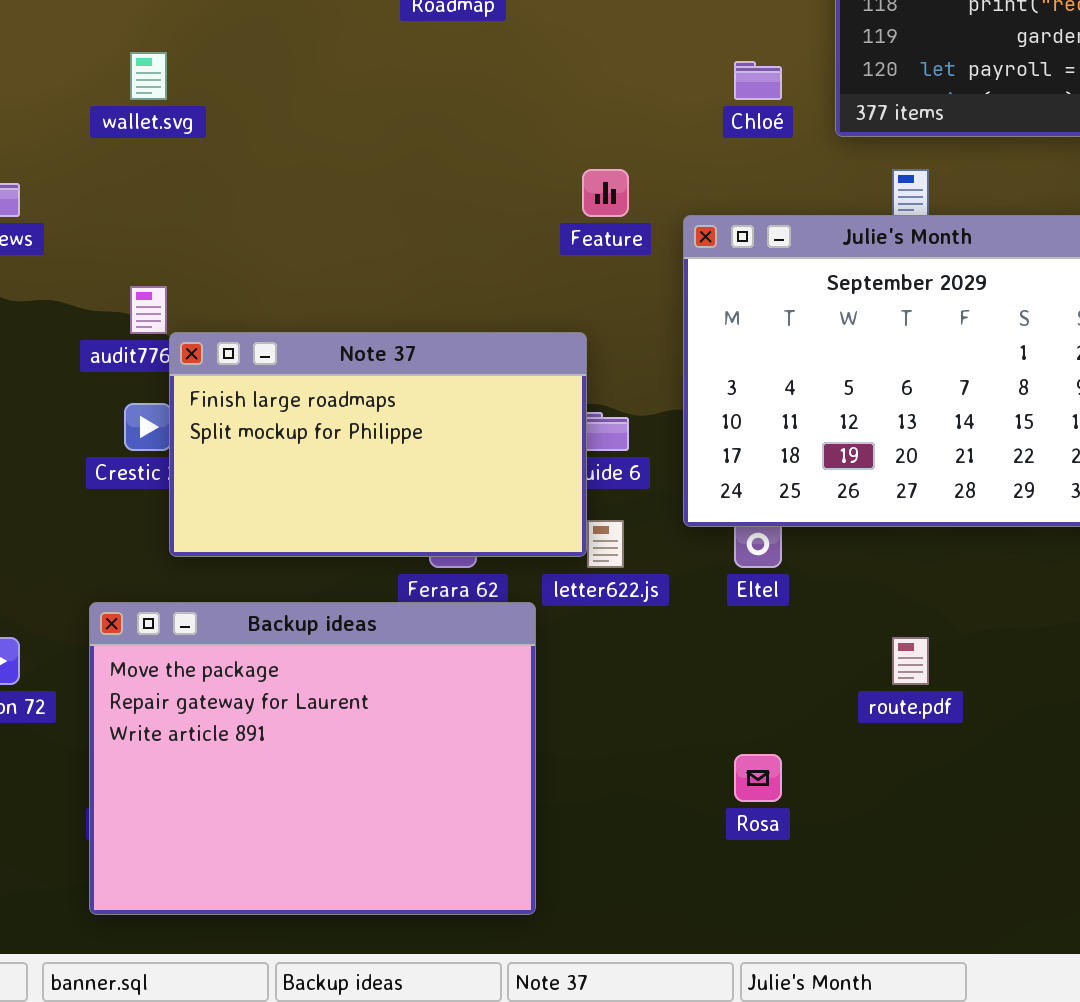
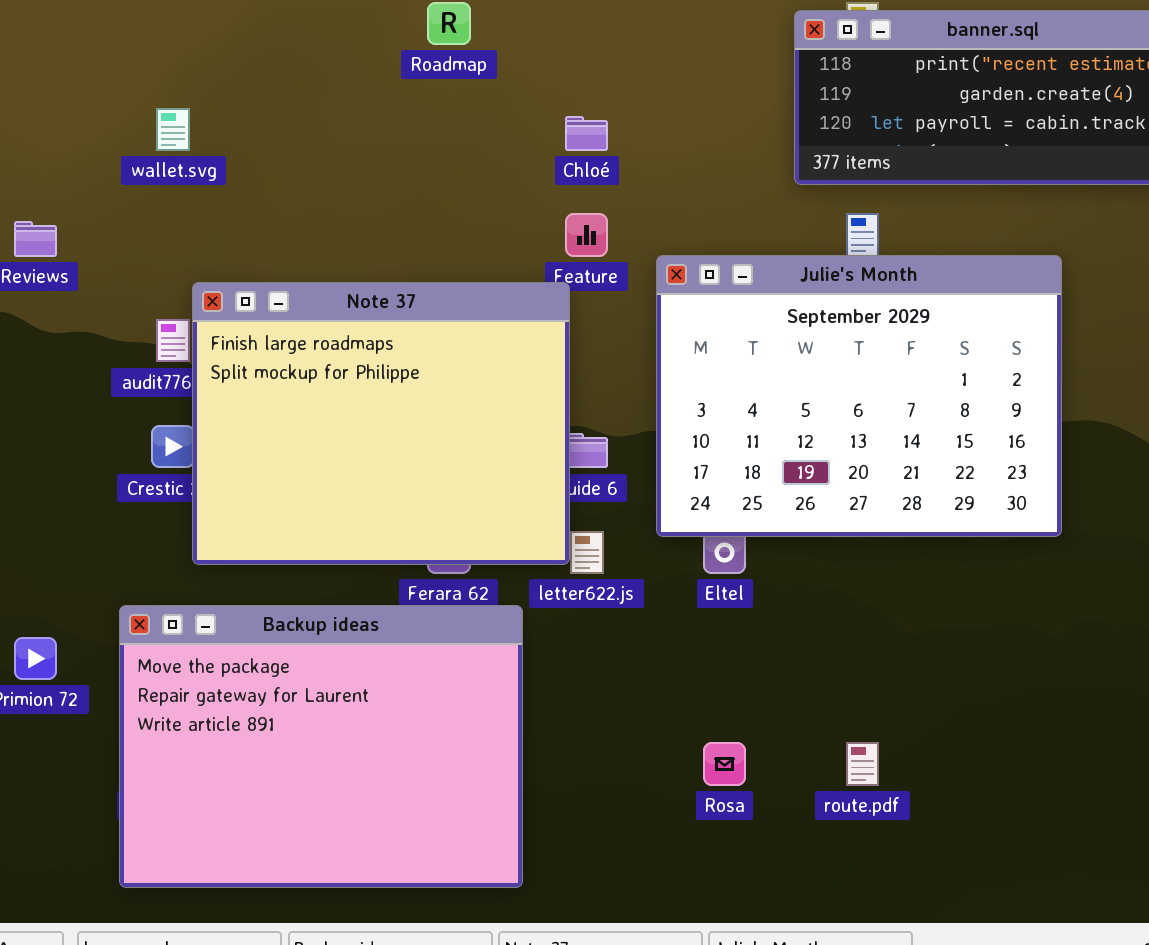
Chloé: [734,61,782,100] -> [565,116,608,151], moved
Note 37: [169,332,587,557] -> [192,282,570,565], resized
route.pdf: [892,637,929,685] -> [846,742,879,786], moved

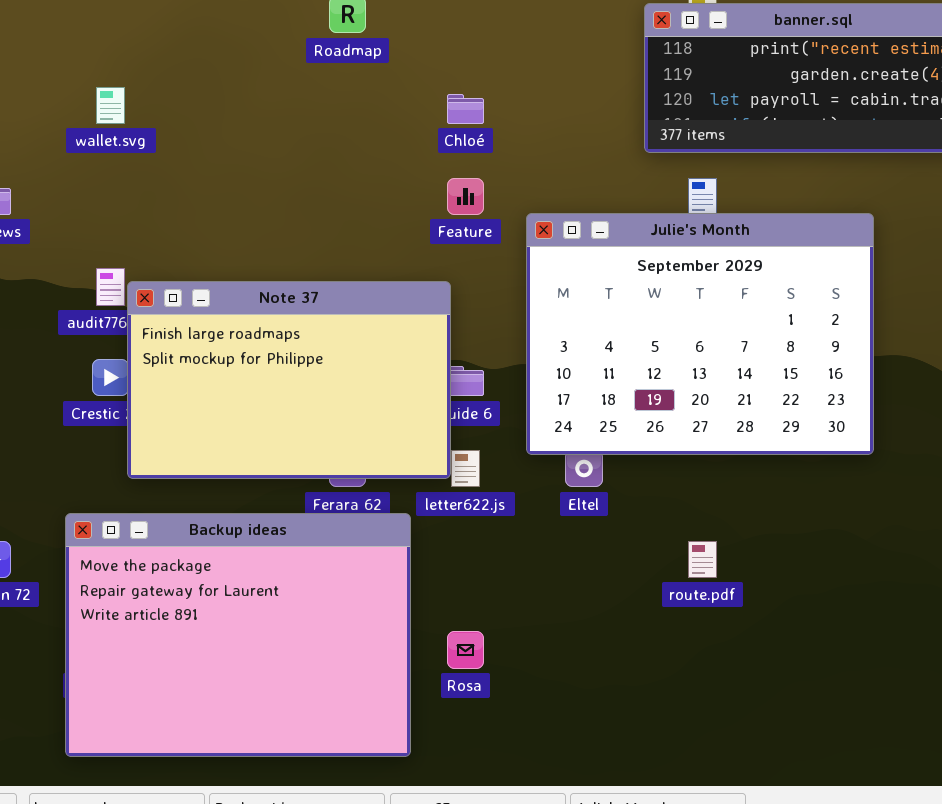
Note 37: [192,282,570,565] -> [127,281,451,479], resized
Rosa: [703,742,746,786] -> [447,631,484,669], moved
route.pdf: [846,742,879,786] -> [688,541,717,578], moved

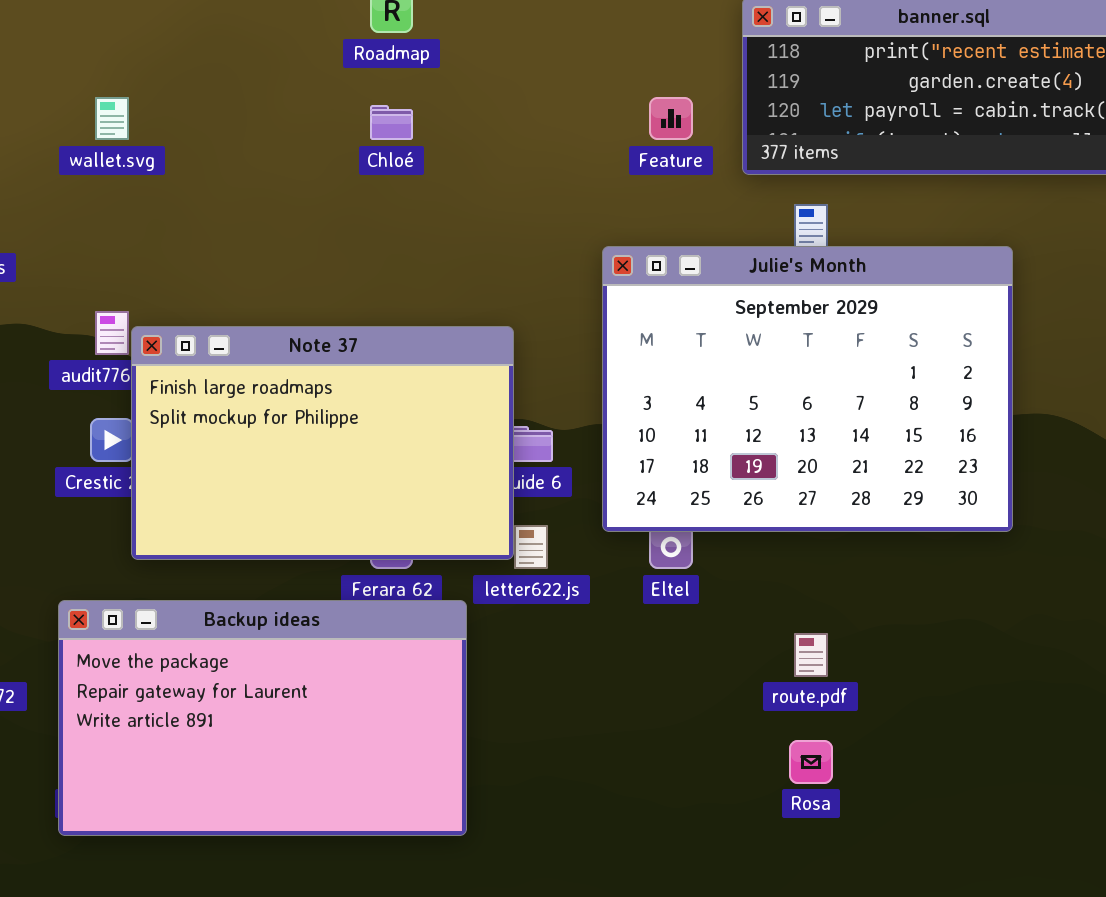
Chloé: [447,94,484,124] -> [370,105,413,140], moved
Feature: [447,178,484,215] -> [649,97,693,140], moved
Backup ideas: [65,513,411,757] -> [58,600,467,836], resized
Rosa: [447,631,484,669] -> [789,740,833,784], moved

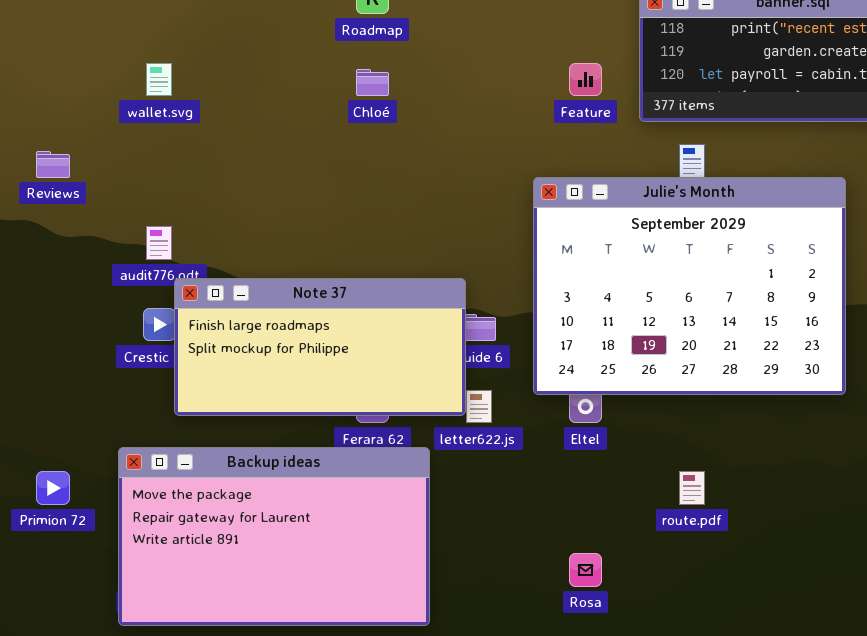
Note 37: [131,326,514,560] -> [174,278,466,416], resized
Rosa: [789,740,833,784] -> [569,553,602,587], moved

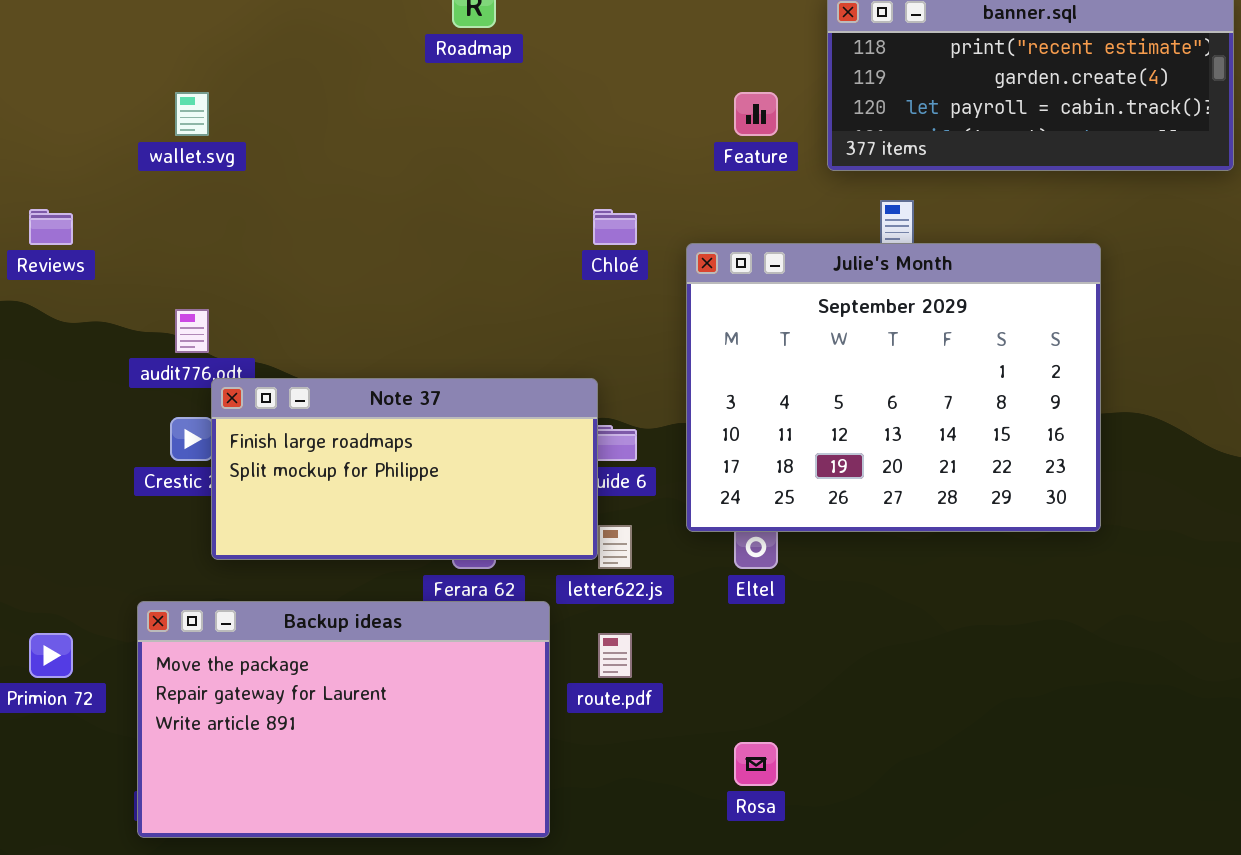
Chloé: [356,69,389,96] -> [593,209,637,245], moved
route.pdf: [679,471,705,505] -> [598,633,632,678], moved

